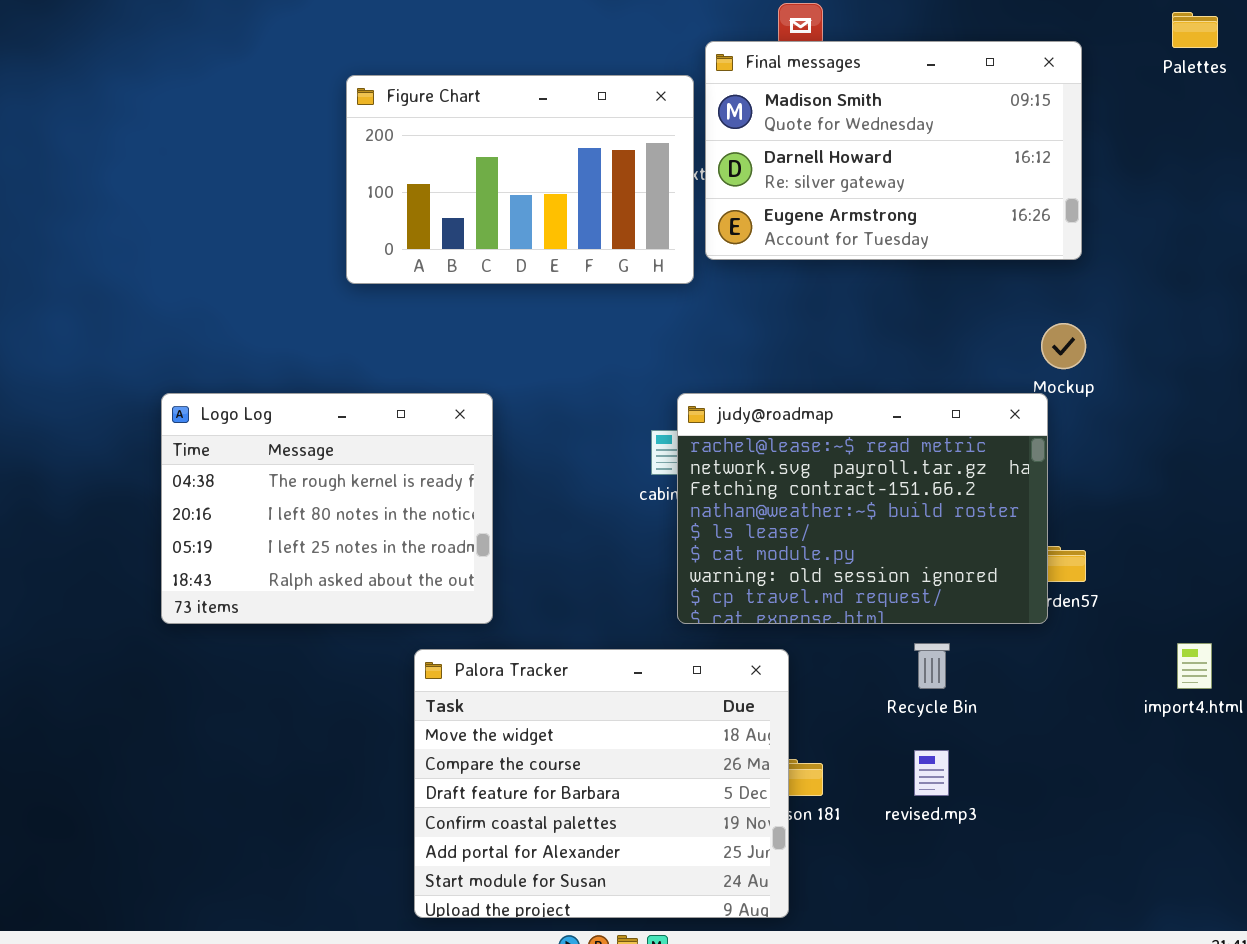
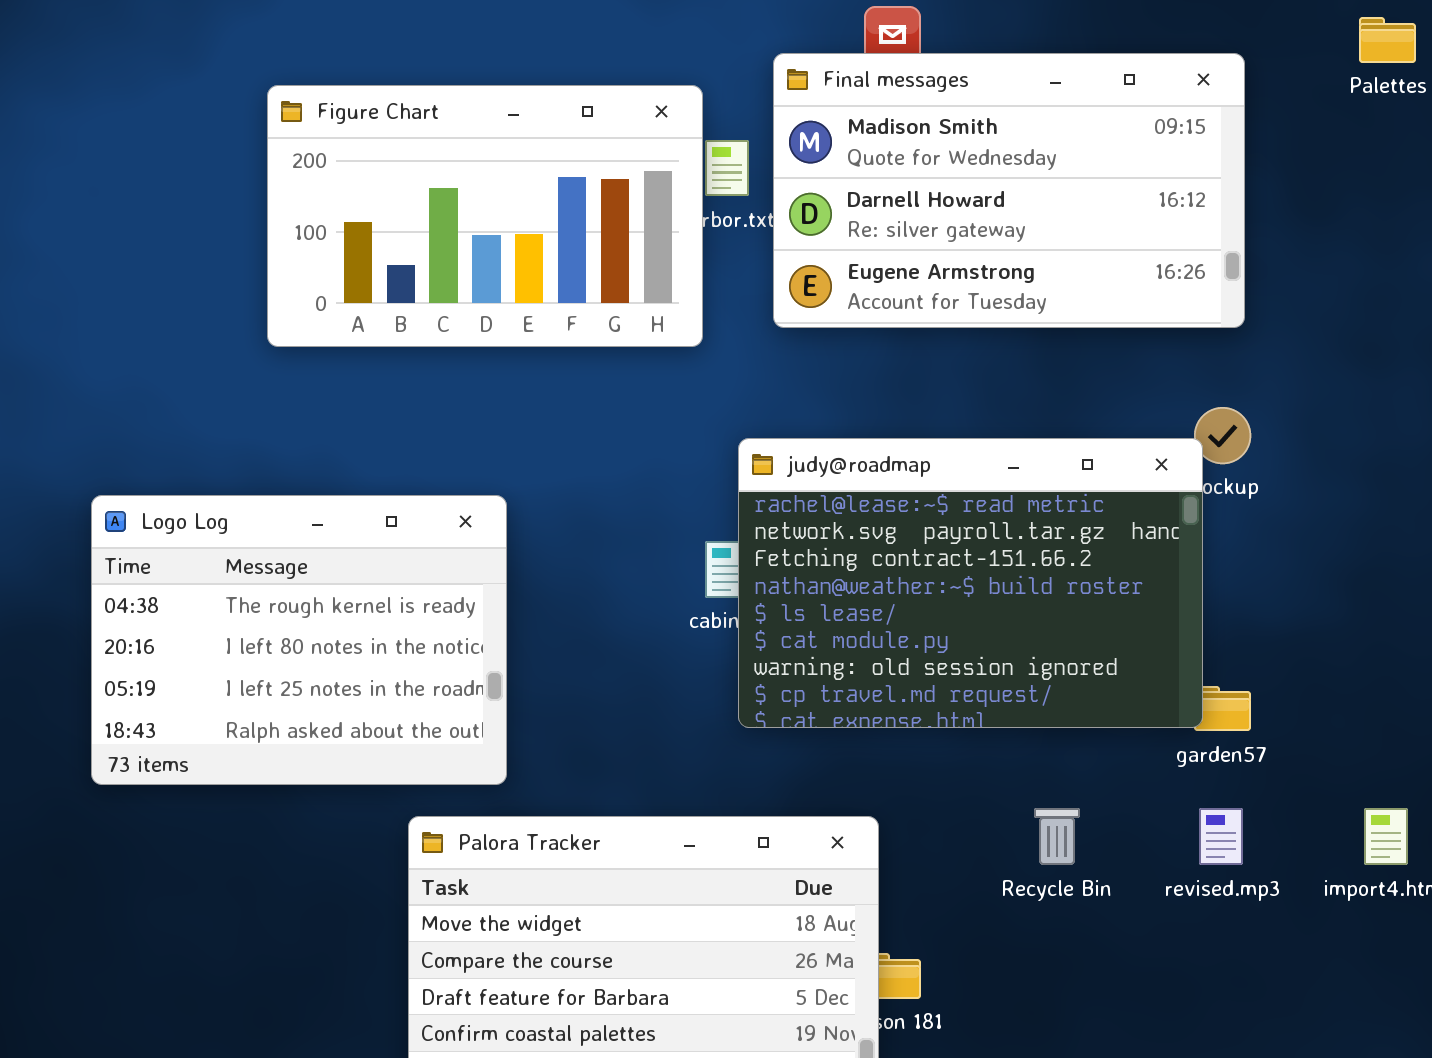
Figure Chart: [346,75,694,284] -> [267,85,703,347], moved
judy@roadmap: [677,393,1048,624] -> [738,438,1203,728], moved
revised.mp3: [914,750,949,796] -> [1199,808,1243,865], moved

